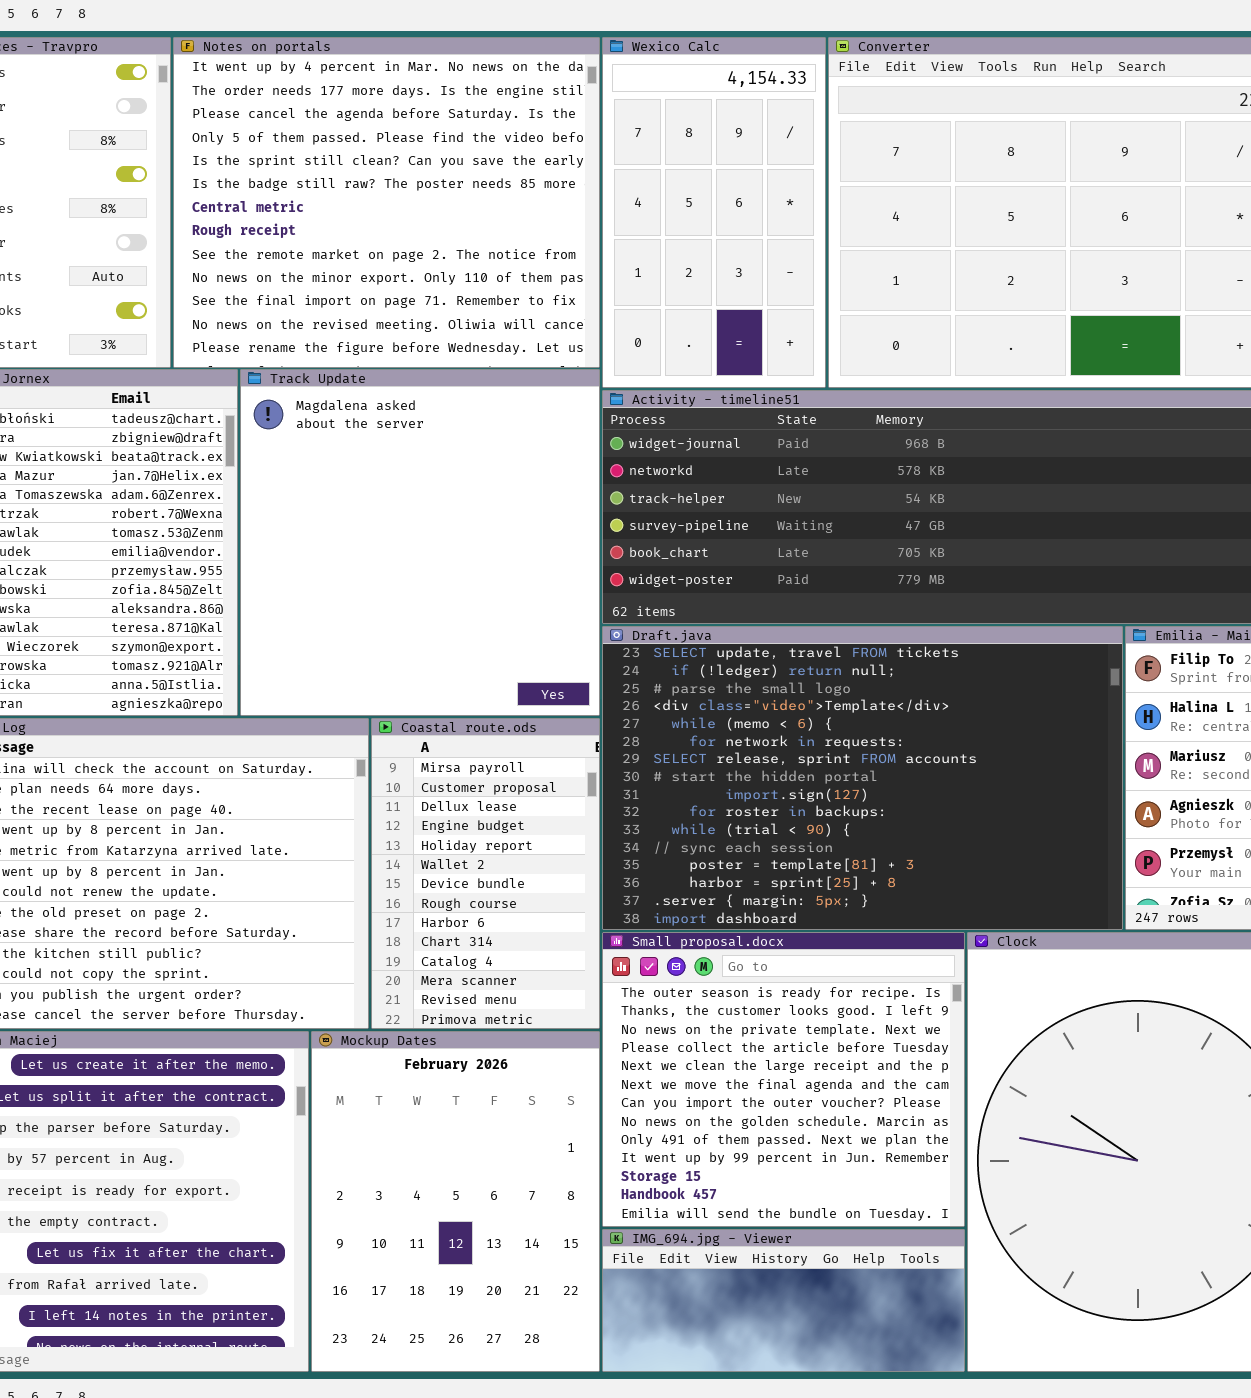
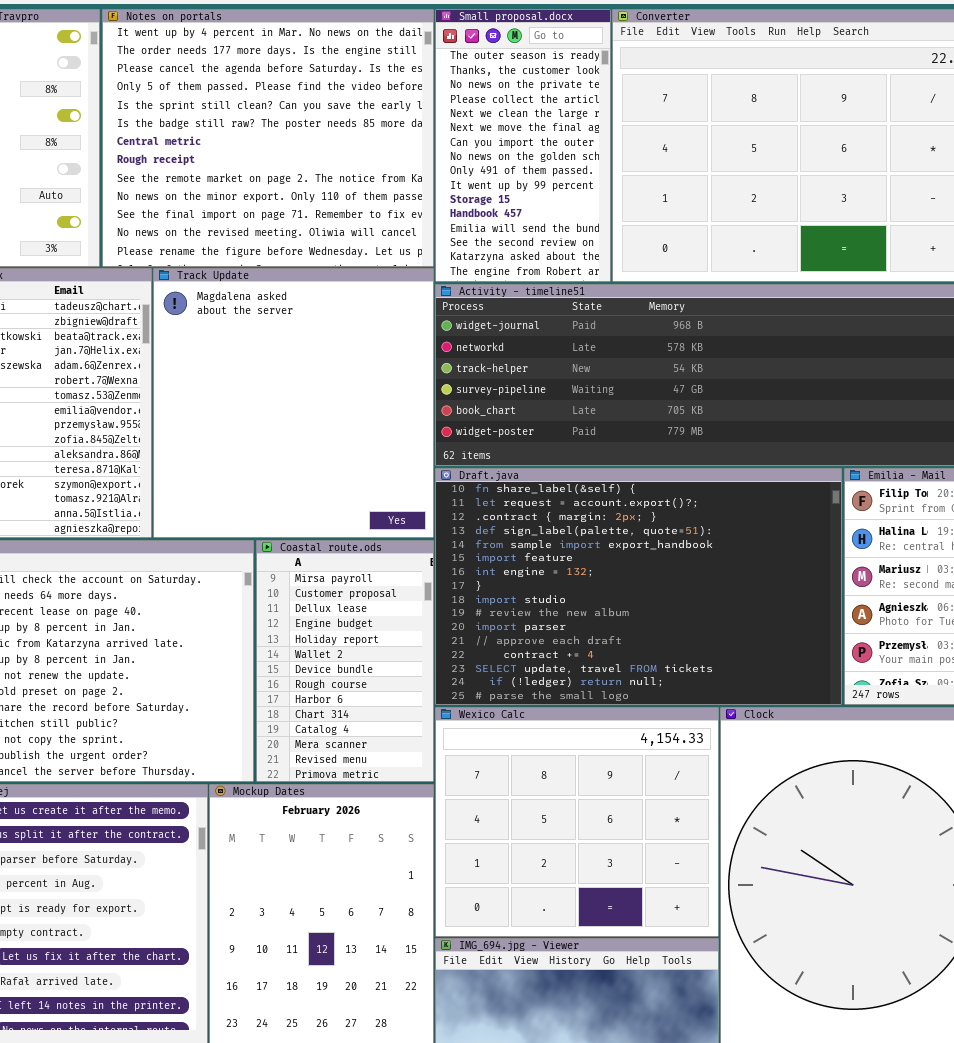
Wexico Calc: [602,37,826,388] -> [435,707,719,937], moved, resized
Draft.java: [602,626,1123,930] -> [435,468,842,705], scrolled up 13 rows
Small proposal.docx: [602,932,965,1227] -> [435,9,611,282], moved, resized

